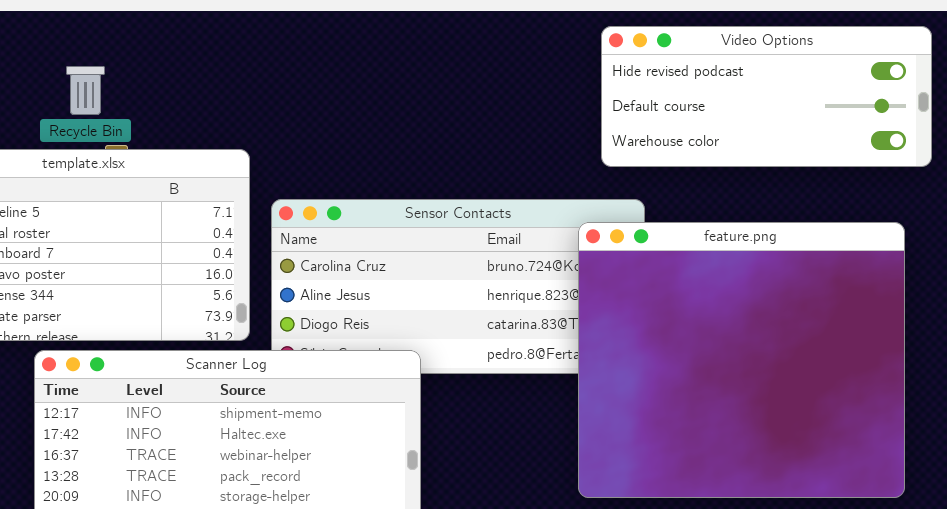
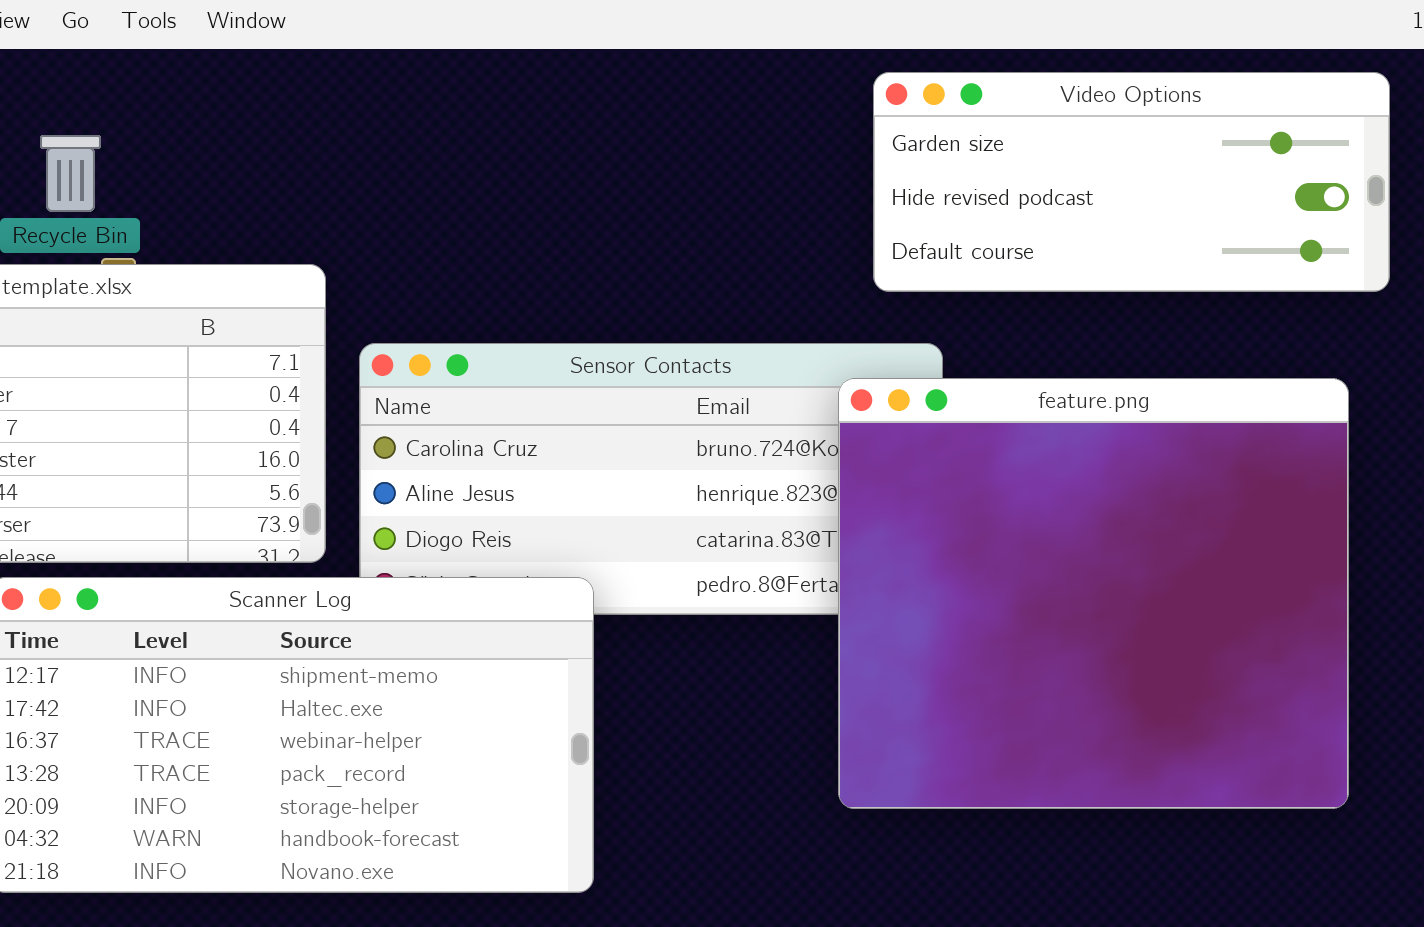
Video Options: [601,26,932,167] -> [873,72,1390,292], scrolled up 1 row

